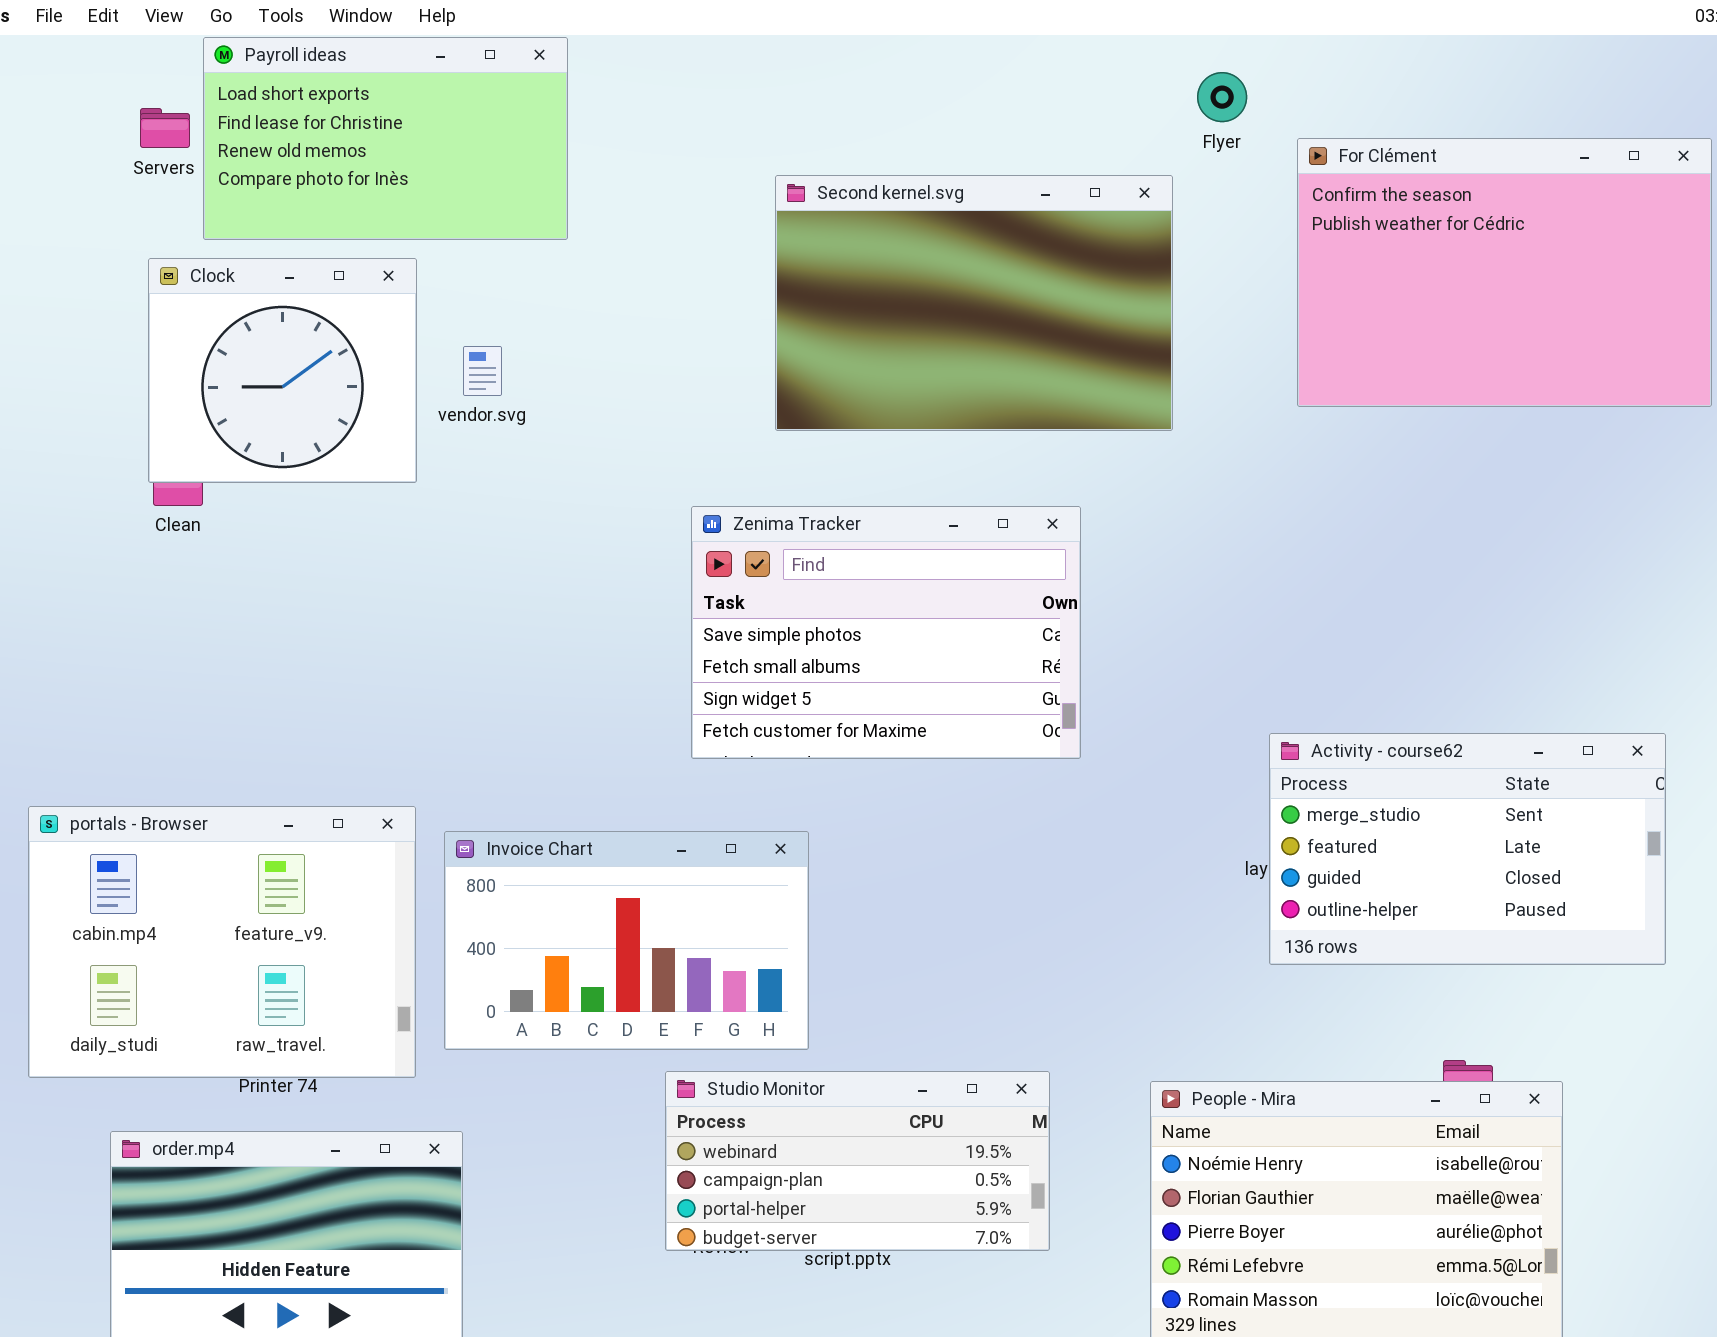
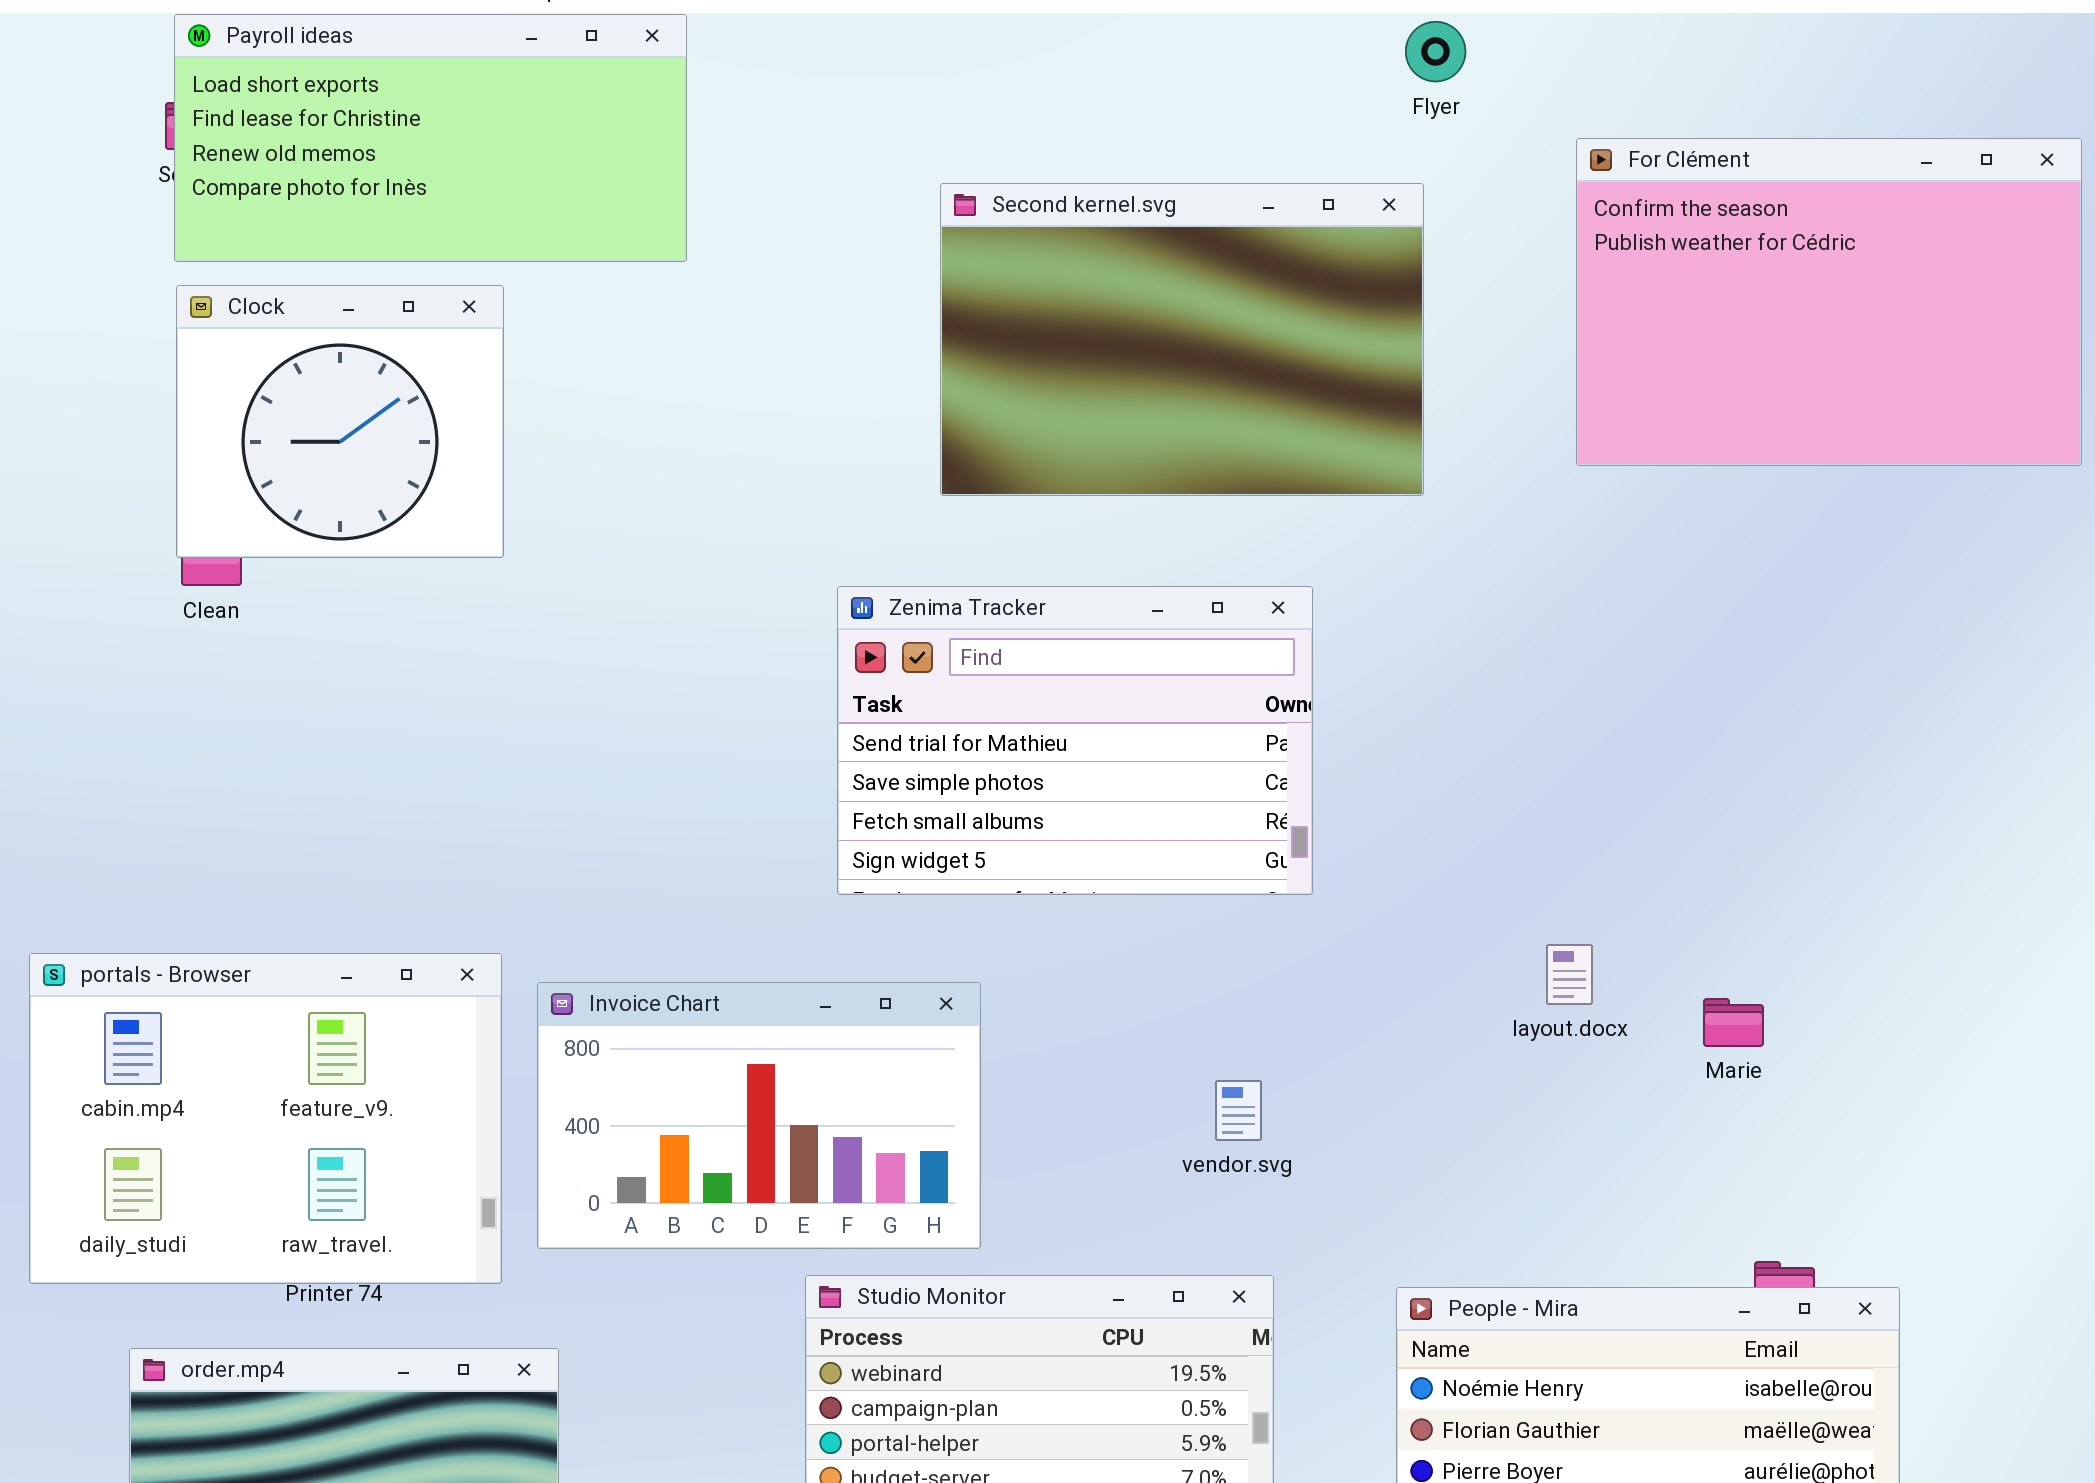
Payroll ideas: [203,37,568,240] -> [174,14,687,262], resized
Flyer: [1197,72,1247,122] -> [1405,21,1466,82], moved
vendor.svg: [463,346,502,396] -> [1215,1080,1262,1141], moved
Zenima Tracker: [691,506,1081,759] -> [837,586,1313,895], scrolled up 1 row
Activity - course62: [1269,733,1666,965] -> none, closed

